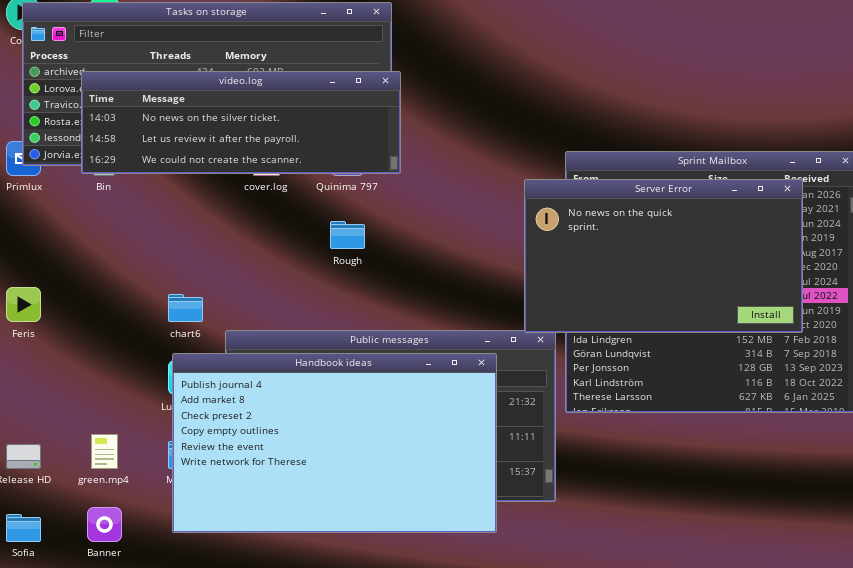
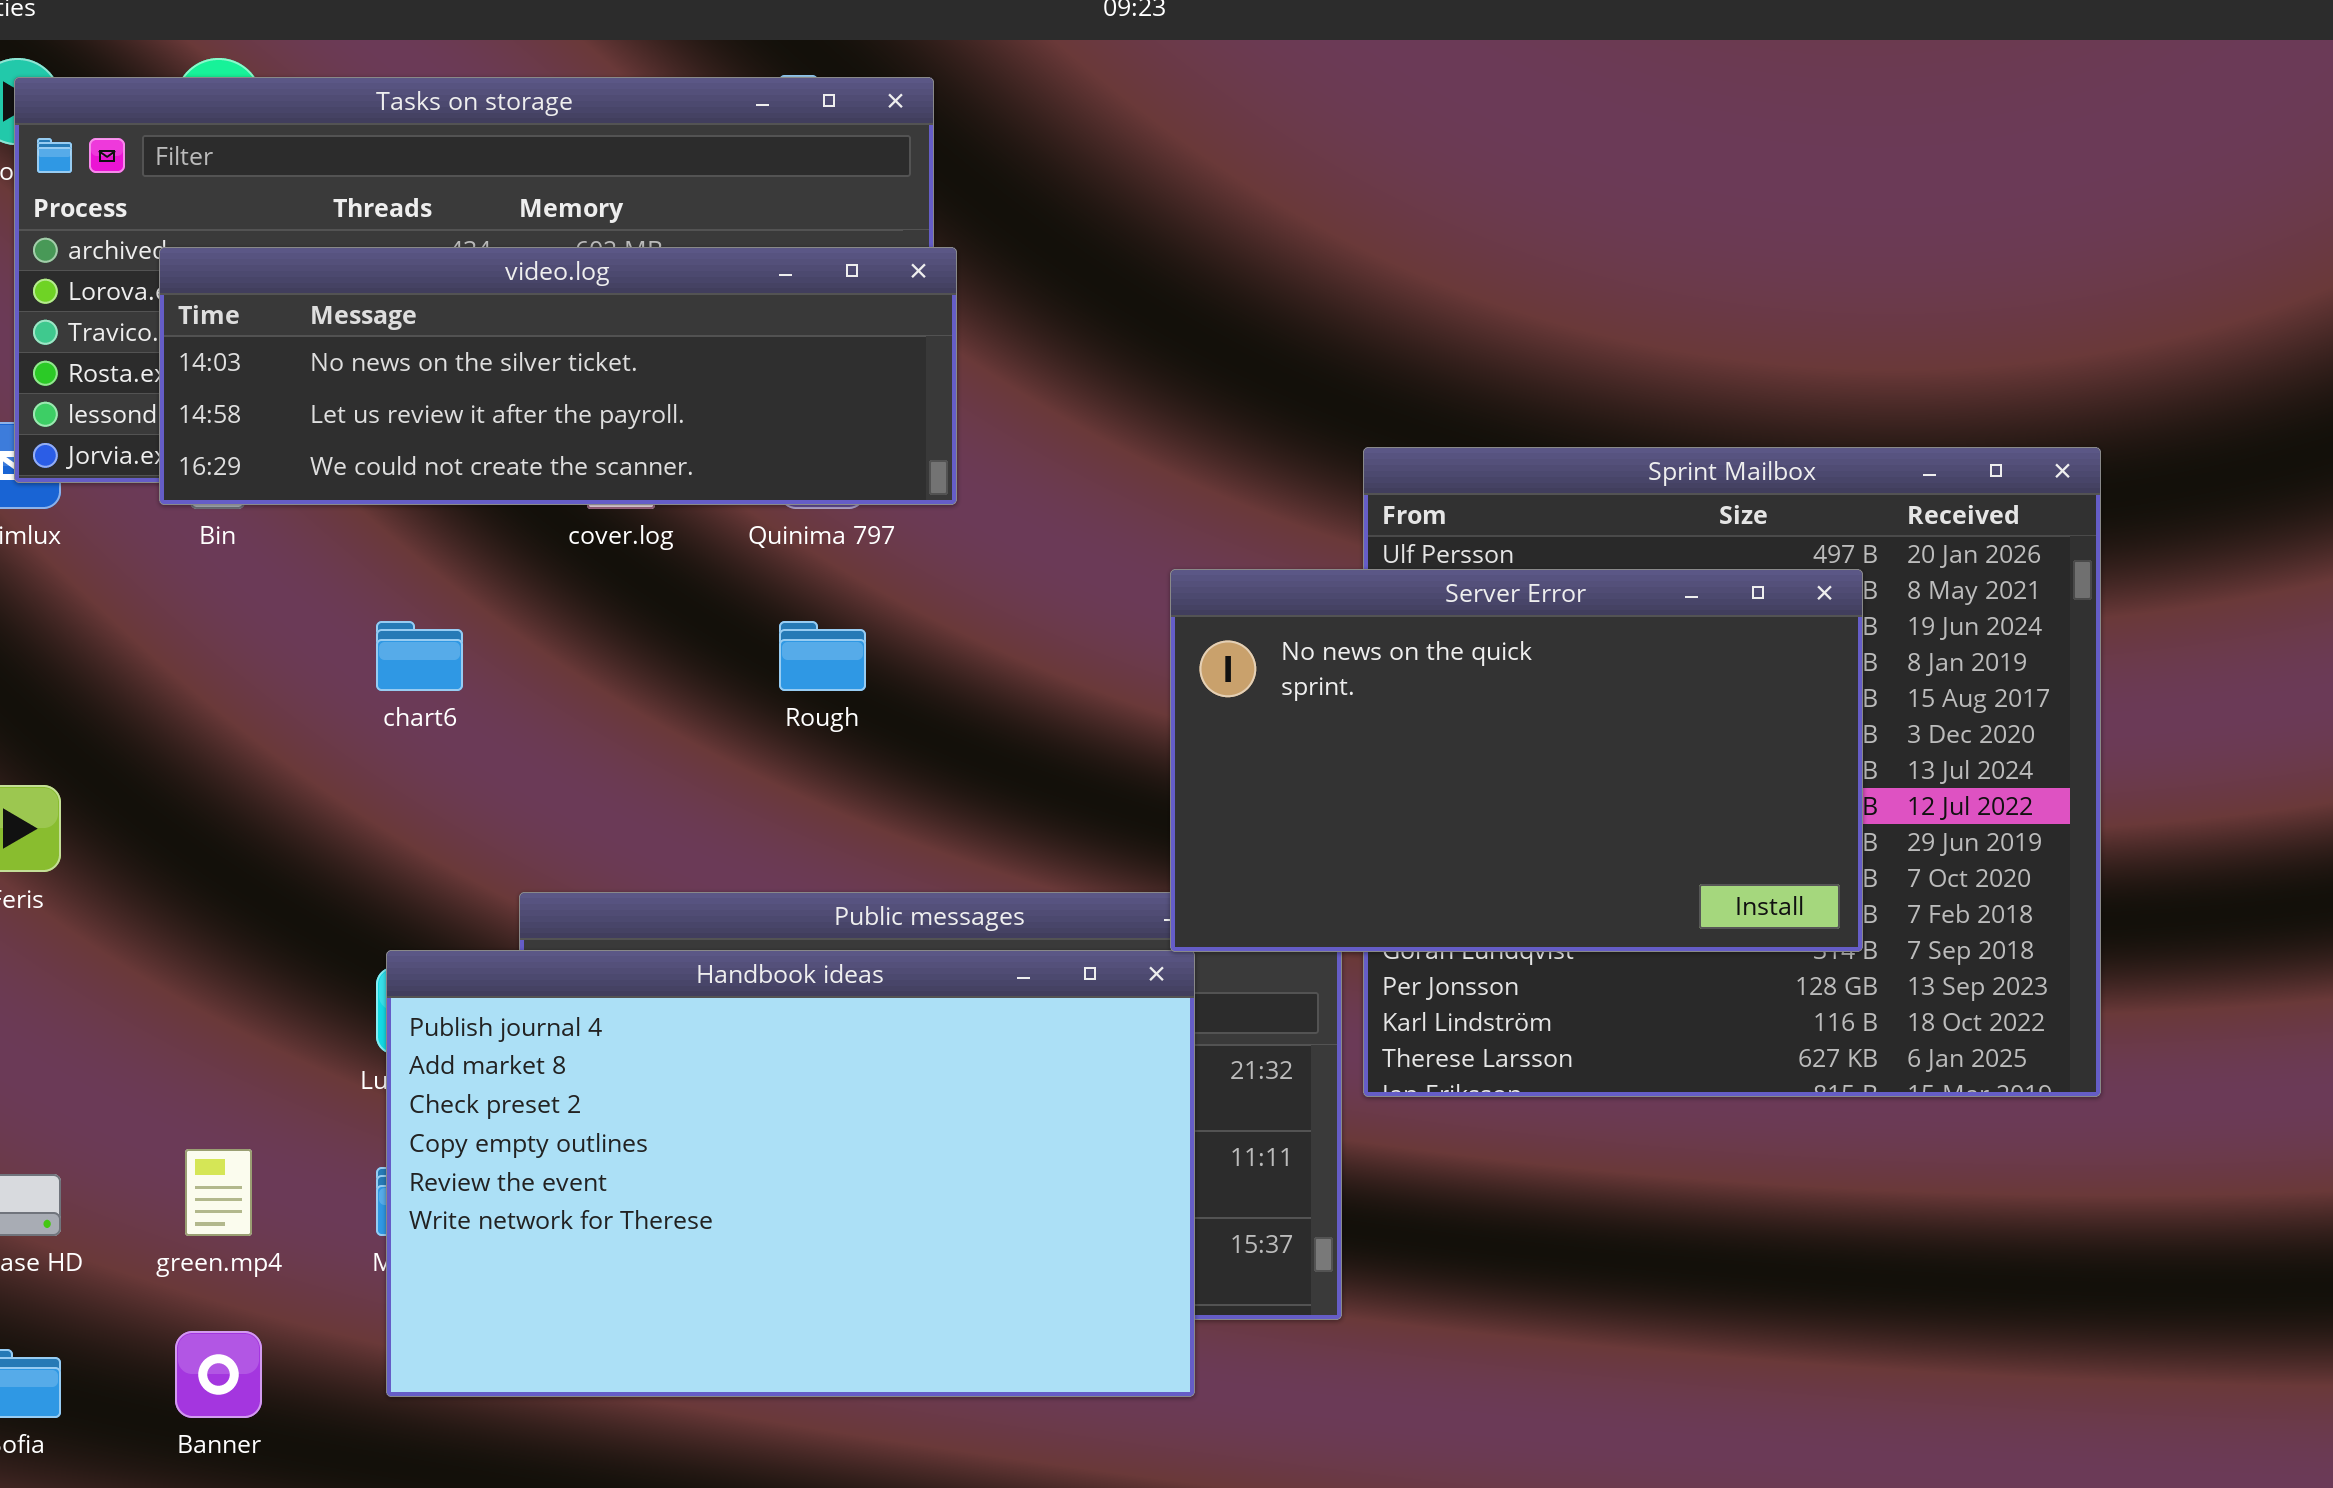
Server Error: [524,179,803,333] -> [1170,569,1863,952], moved
chart6: [168,294,203,322] -> [376,621,463,691], moved

